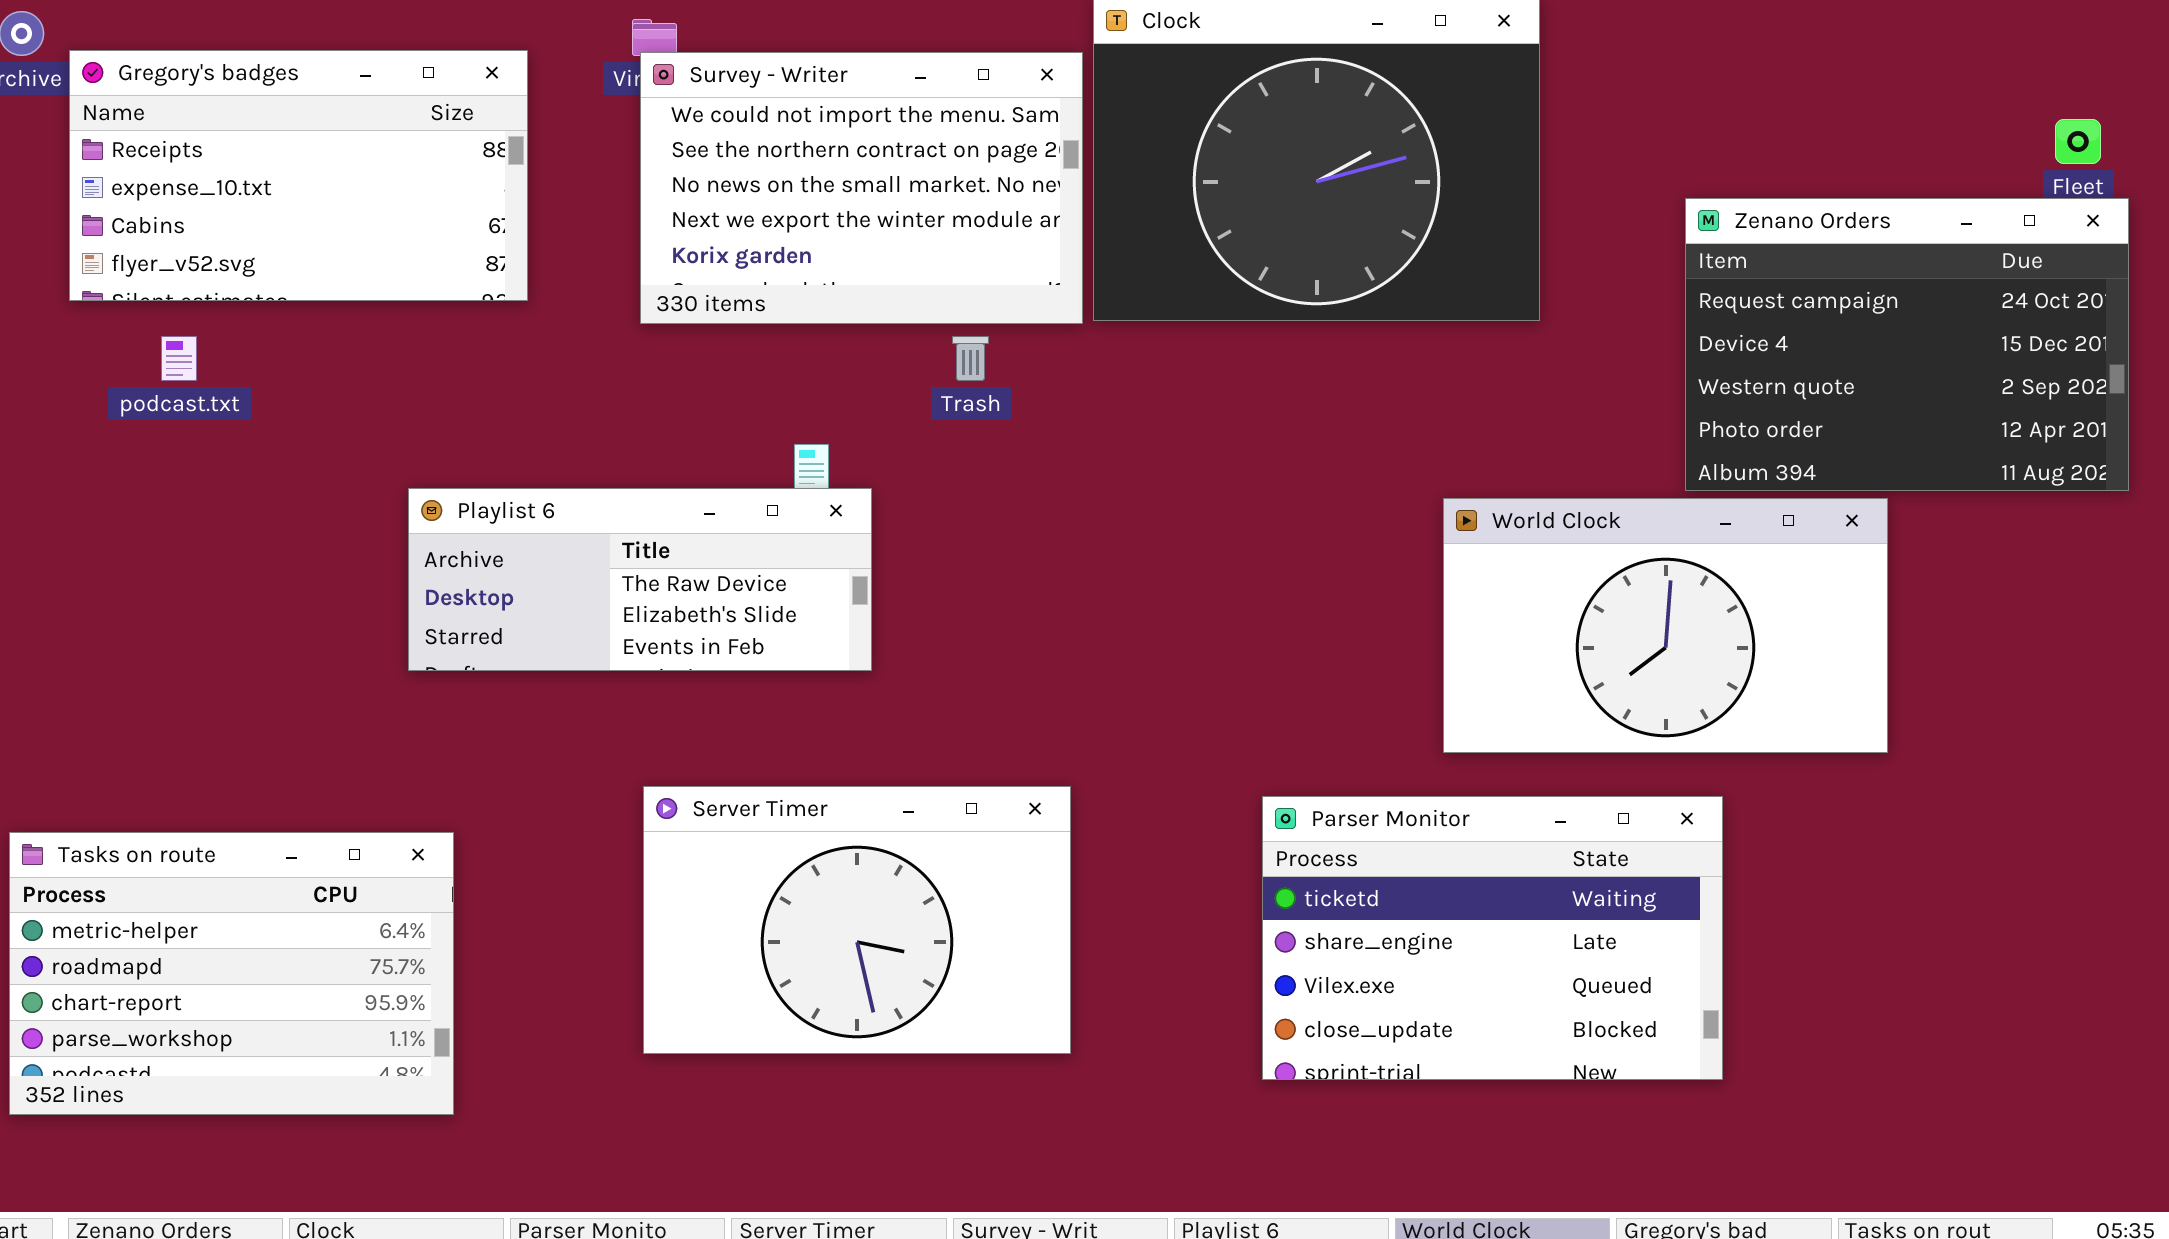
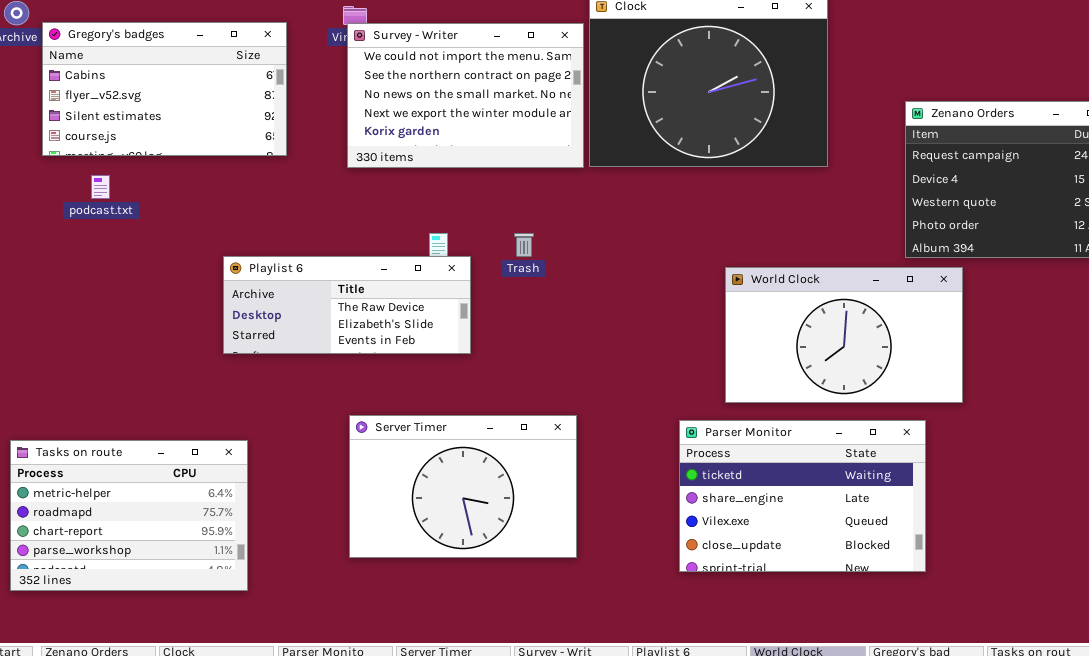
Gregory's badges: [69,50,528,301] -> [42,22,287,156], scrolled down 2 rows
Trash: [952,336,989,381] -> [514,233,534,257], moved
World Clock: [1443,498,1888,753] -> [725,267,963,403], moved

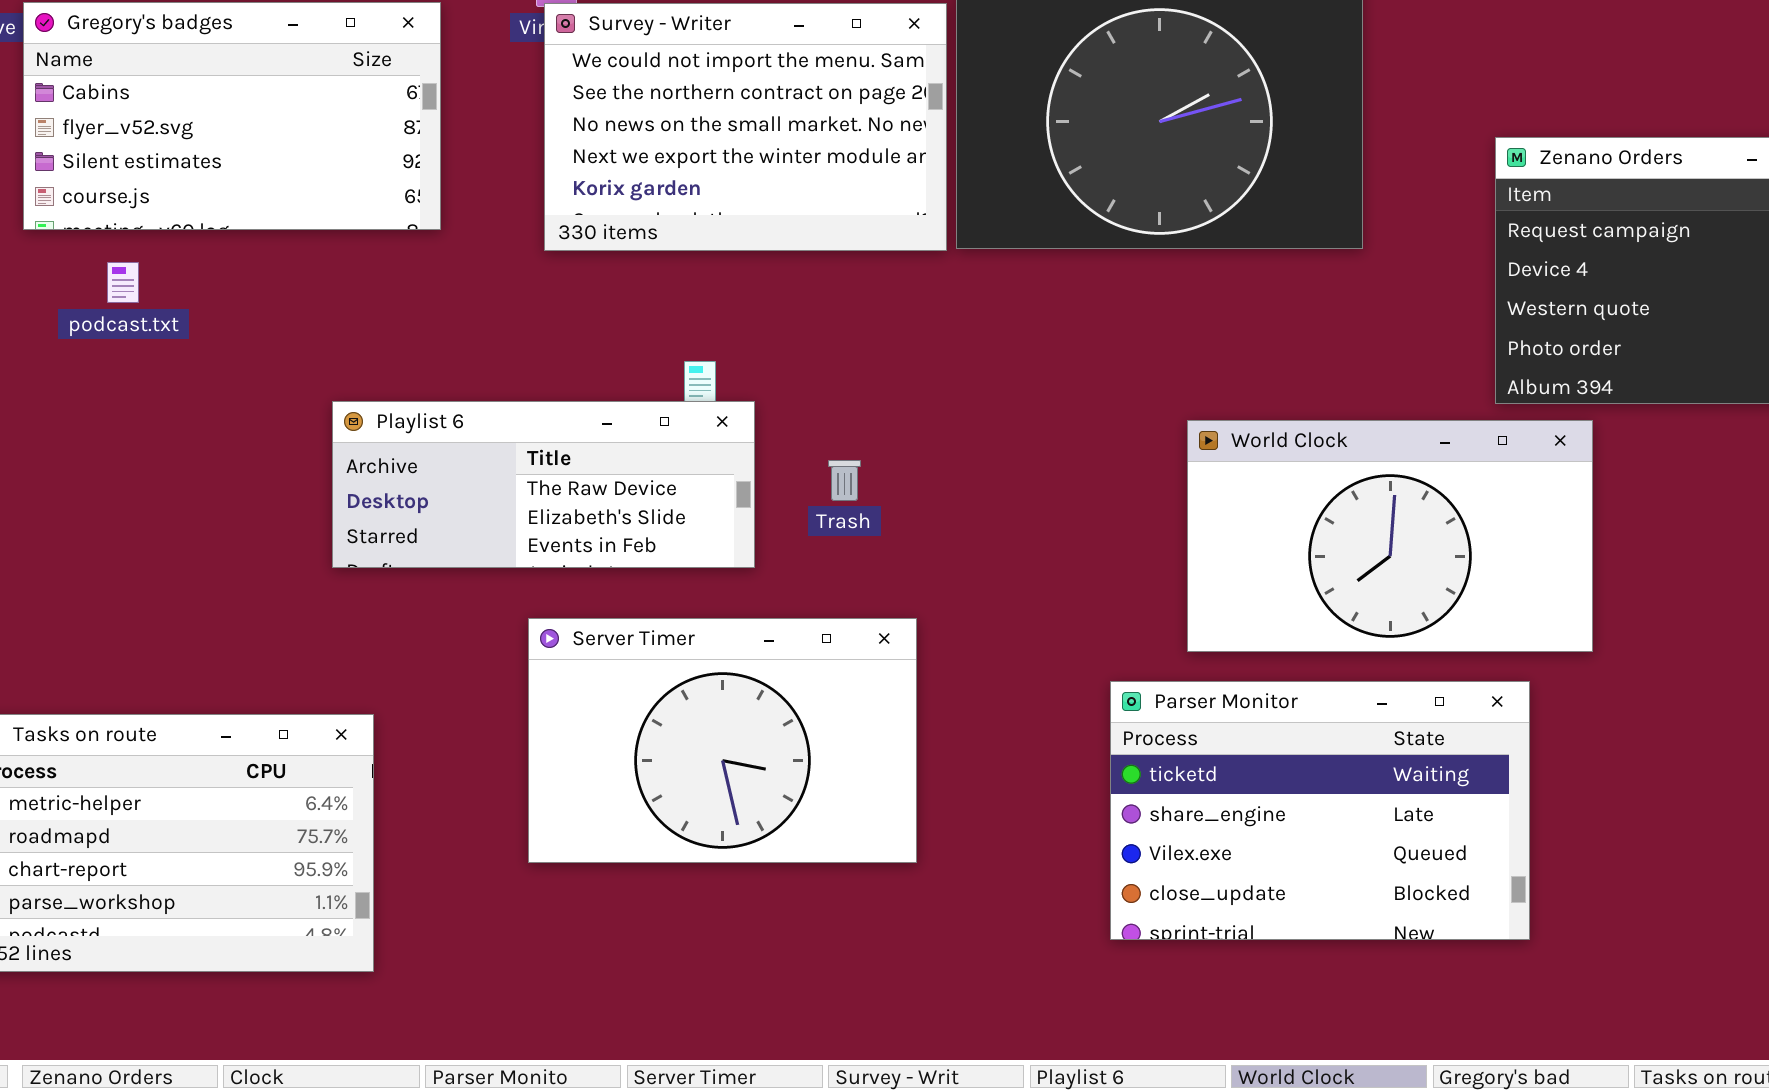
Trash: [514,233,534,257] -> [828,460,861,501], moved
Server Timer: [349,415,577,558] -> [528,618,917,863], moved

